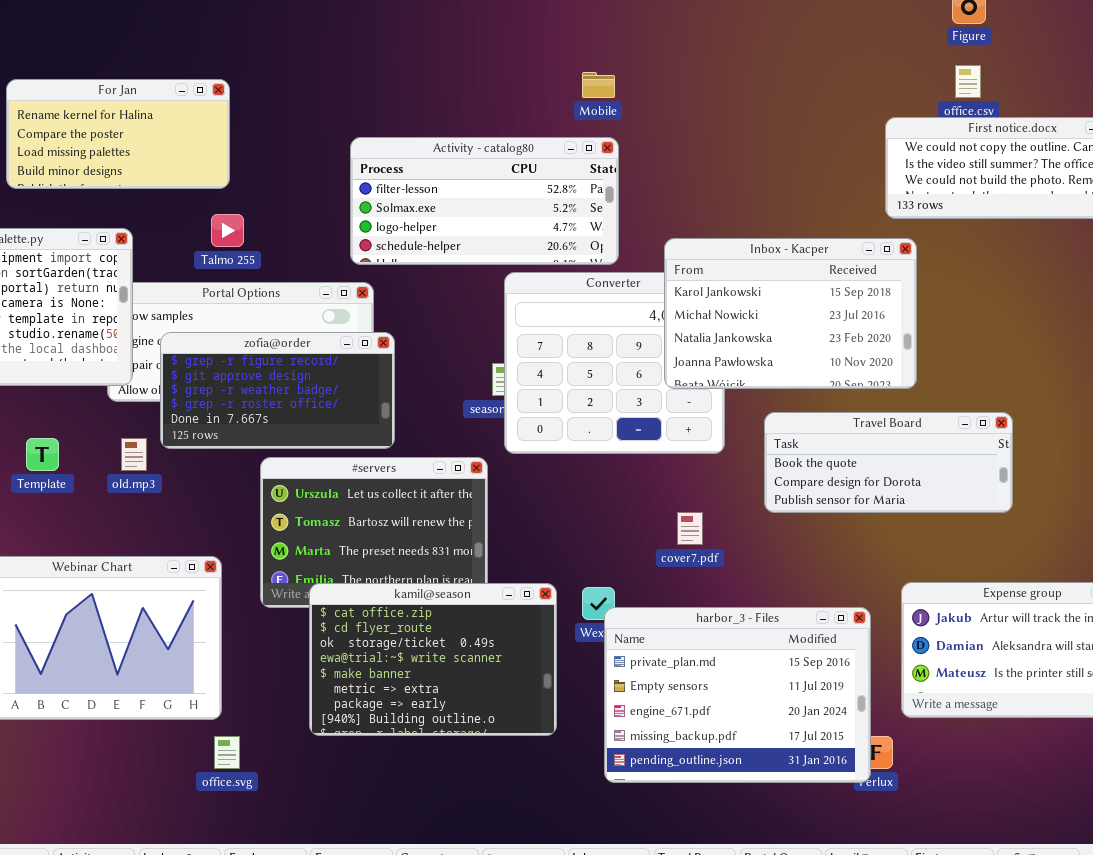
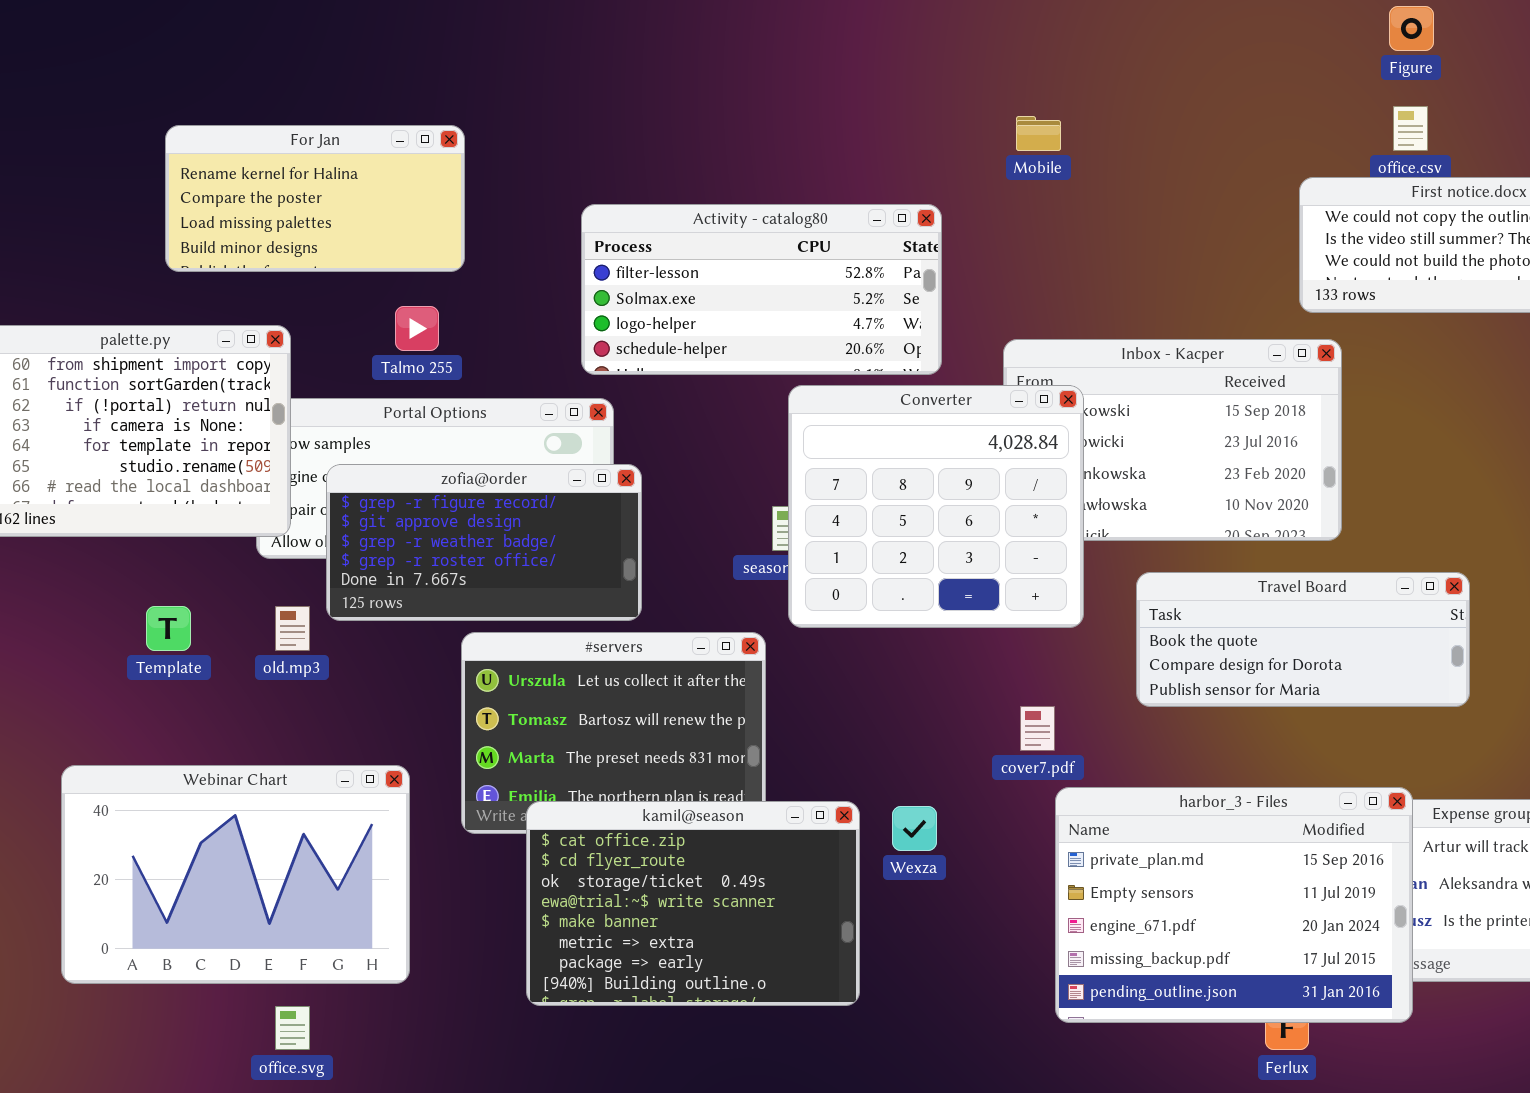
Mobile: [582,72,615,98] -> [1016,116,1061,151], moved
For Jan: [6,79,230,189] -> [165,125,465,272], moved
Converter: [504,272,725,454] -> [788,385,1084,628], raised
harbor_3 - Files: [604,607,871,783] -> [1055,787,1413,1023], moved
office.svg: [214,736,240,769] -> [275,1006,310,1050], moved

